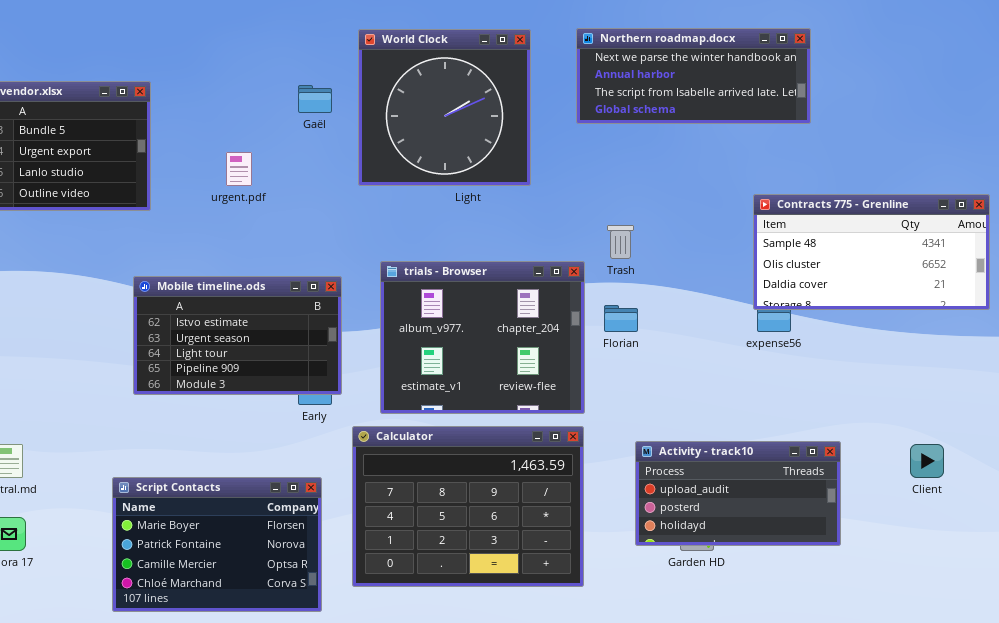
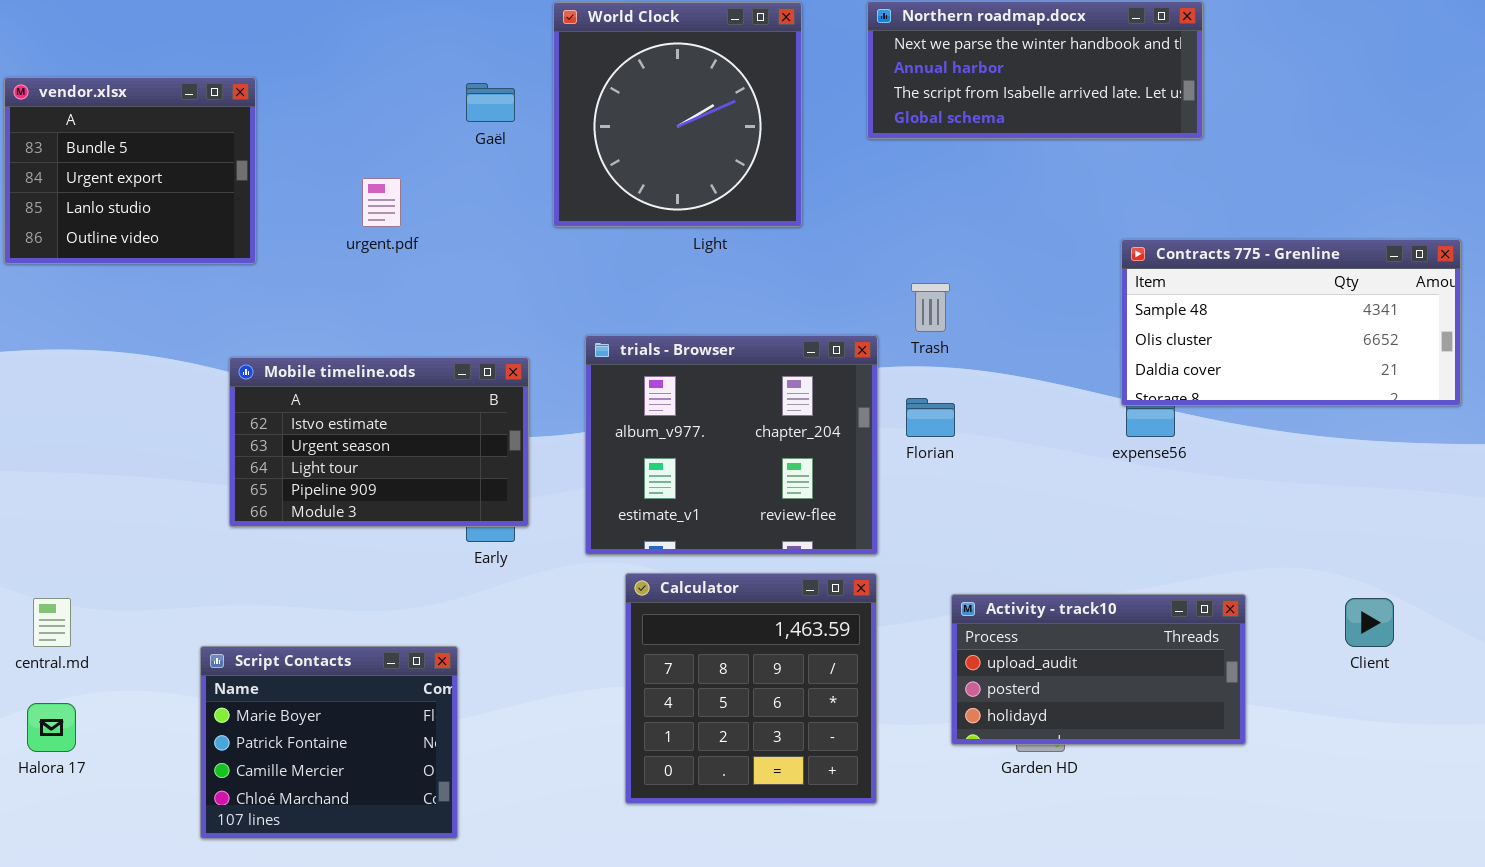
Calculator: [352,426,584,587] -> [625,573,877,804], resized
Script Contacts: [112,477,322,612] -> [200,646,458,839], resized

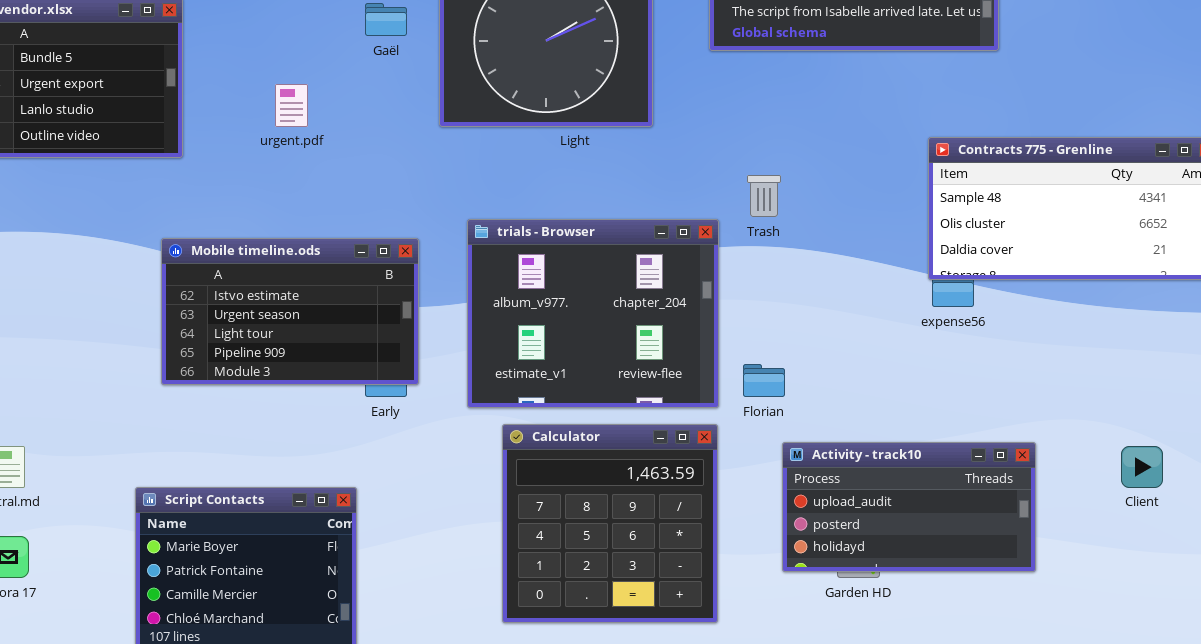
Florian: [906,398,955,437] -> [743,364,785,397], moved

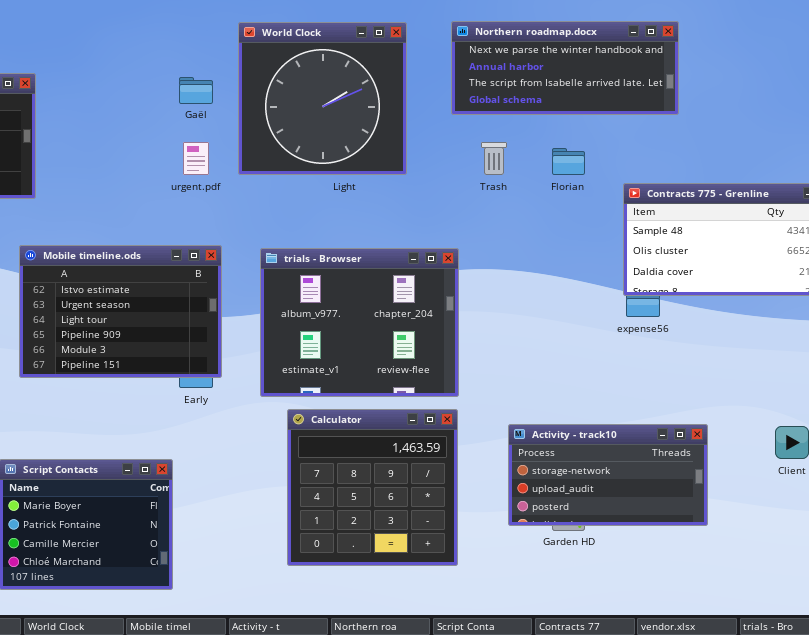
urgent.pdf: [275,84,308,127] -> [183,142,209,175], moved
Trash: [747,175,781,217] -> [481,142,507,175], moved
Mobile timeline.ods: [161,238,419,385] -> [19,245,222,378], resized
Florian: [743,364,785,397] -> [552,148,585,175], moved
Activity - track10: [782,442,1036,572] -> [508,424,708,526], scrolled up 1 row

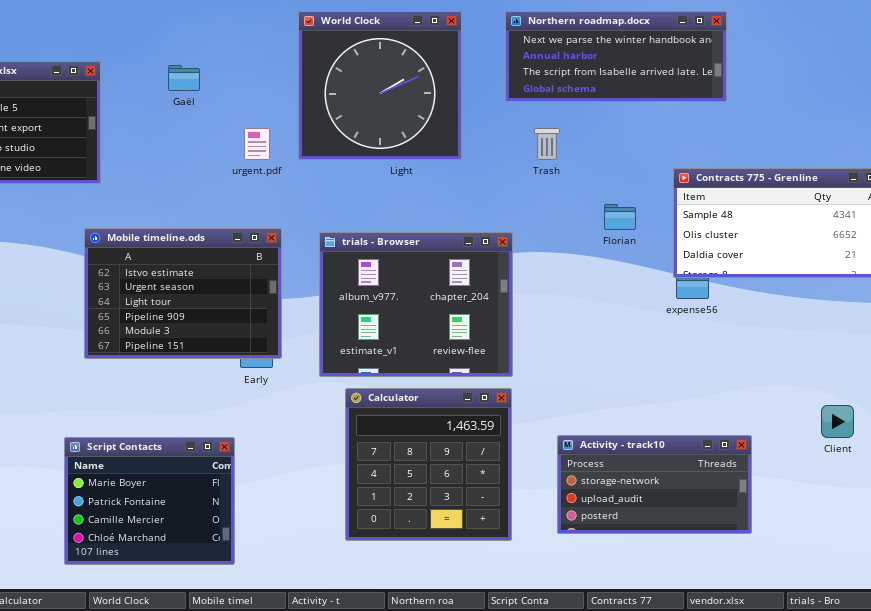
Gaël: [179,77,213,104] -> [168,65,200,91], moved
Florian: [552,148,585,175] -> [604,204,636,230], moved
Activity - track10: [508,424,708,526] -> [557,435,752,534], moved

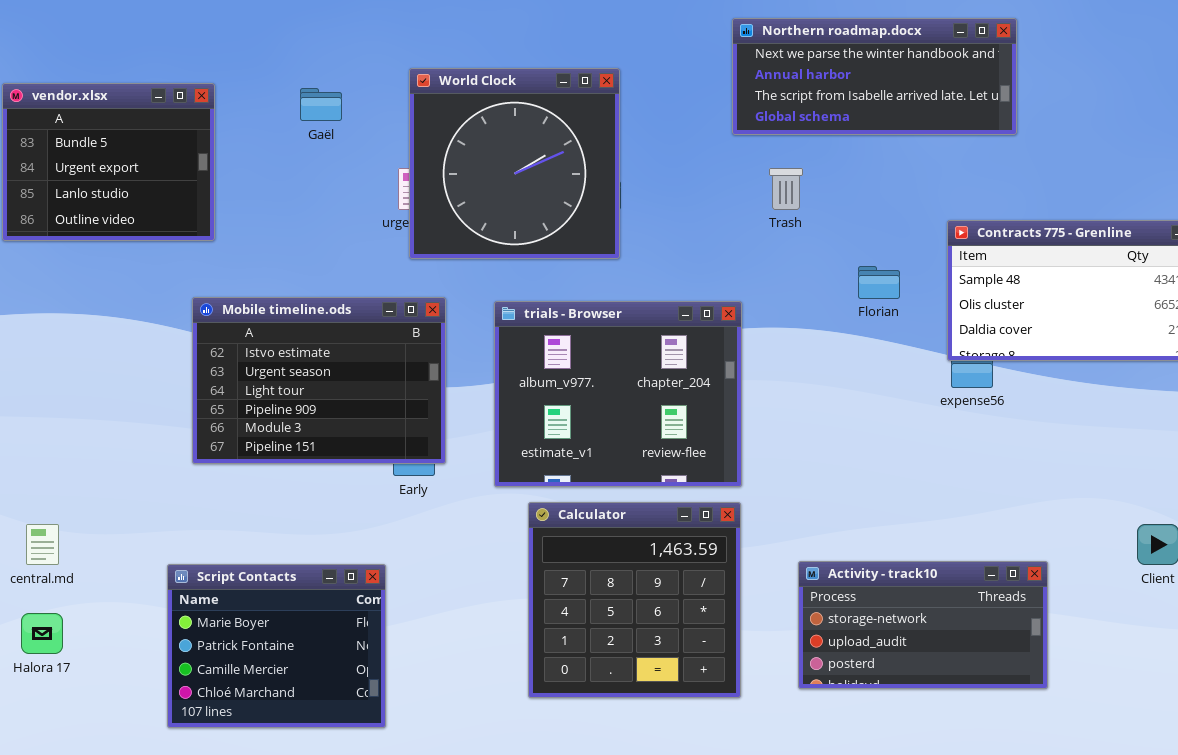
World Clock: [298,11,462,160] -> [409,68,620,259], moved

